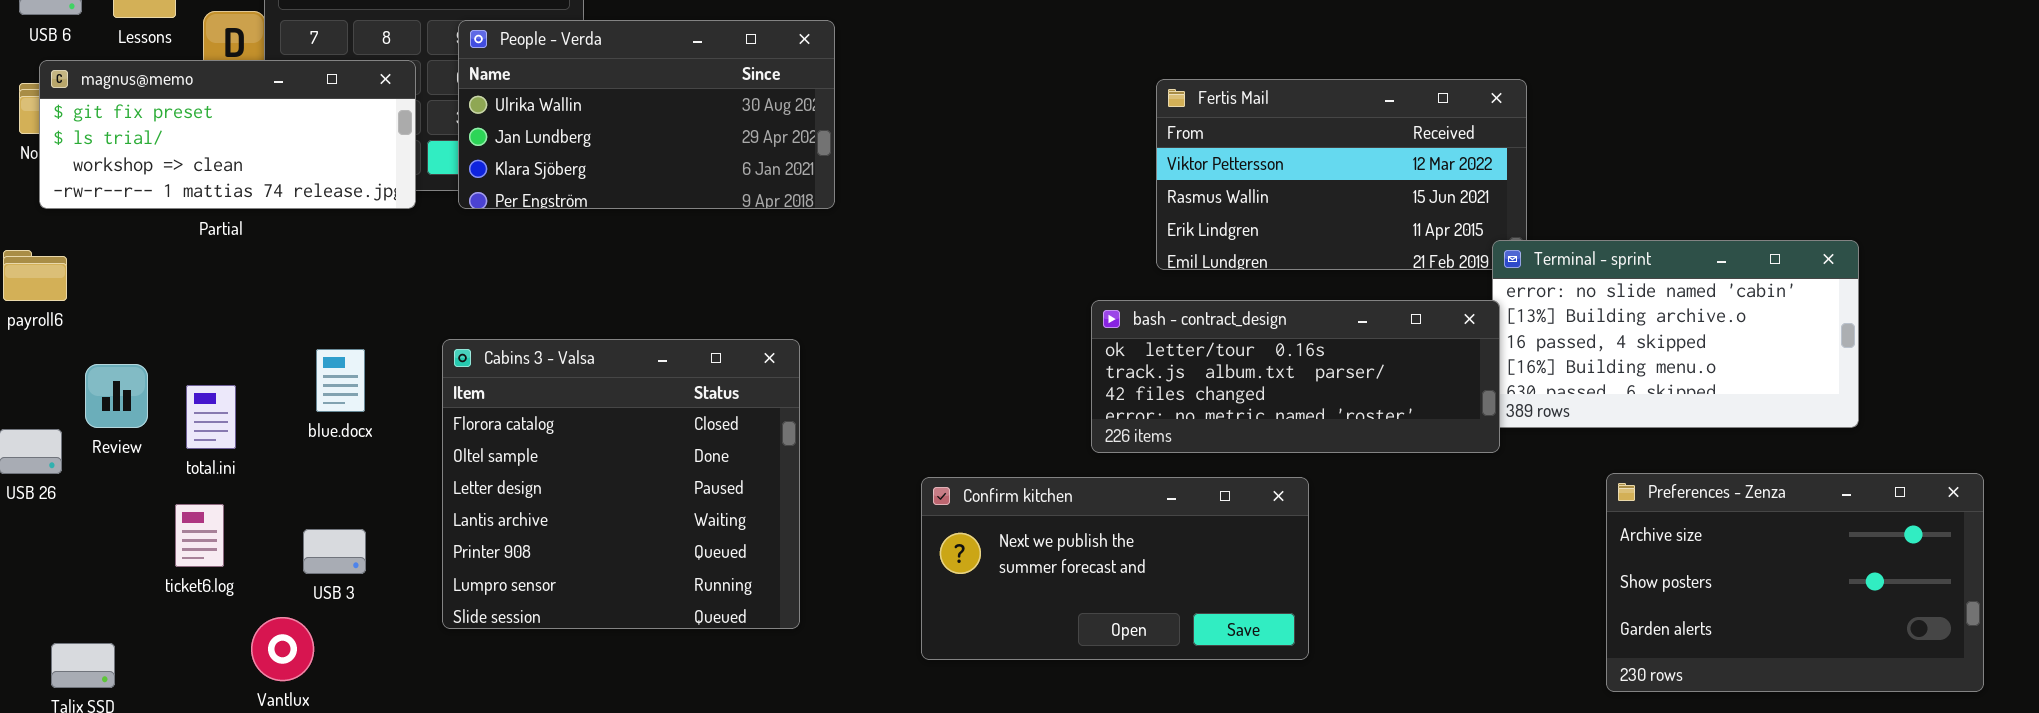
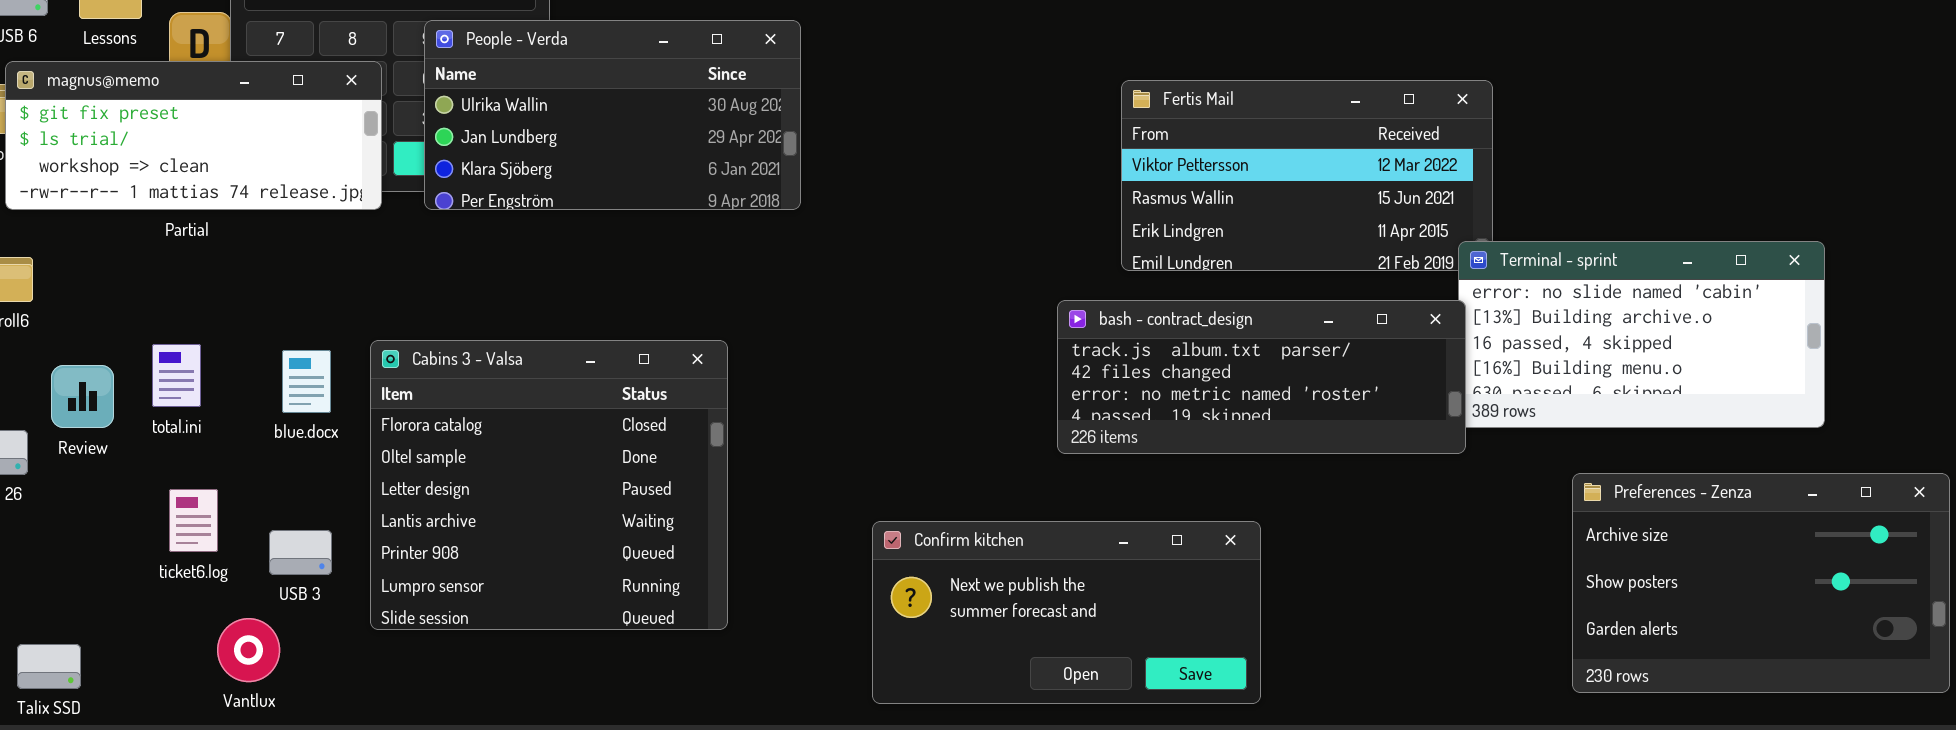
bash - contract_design: [1091,300,1500,453] -> [1057,300,1466,454], scrolled down 1 row
Cabins 3 - Valsa: [442,339,800,629] -> [370,340,728,630], moved
total.ini: [186,385,236,449] -> [152,344,201,407], moved
Confirm kitchen: [921,477,1309,660] -> [872,521,1261,704], moved
ticket6.log: [175,504,224,567] -> [169,489,218,552], moved

